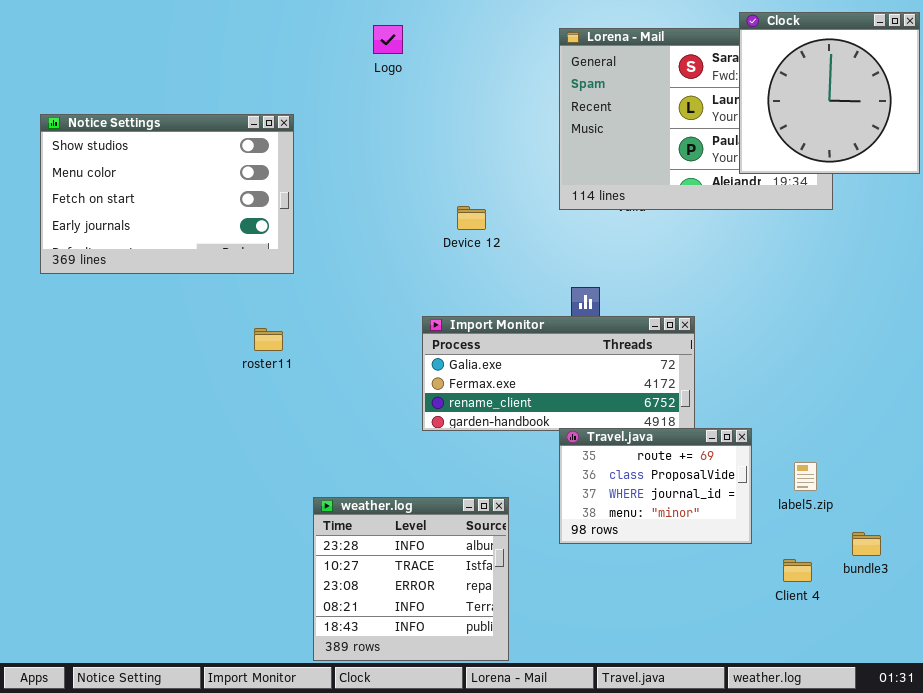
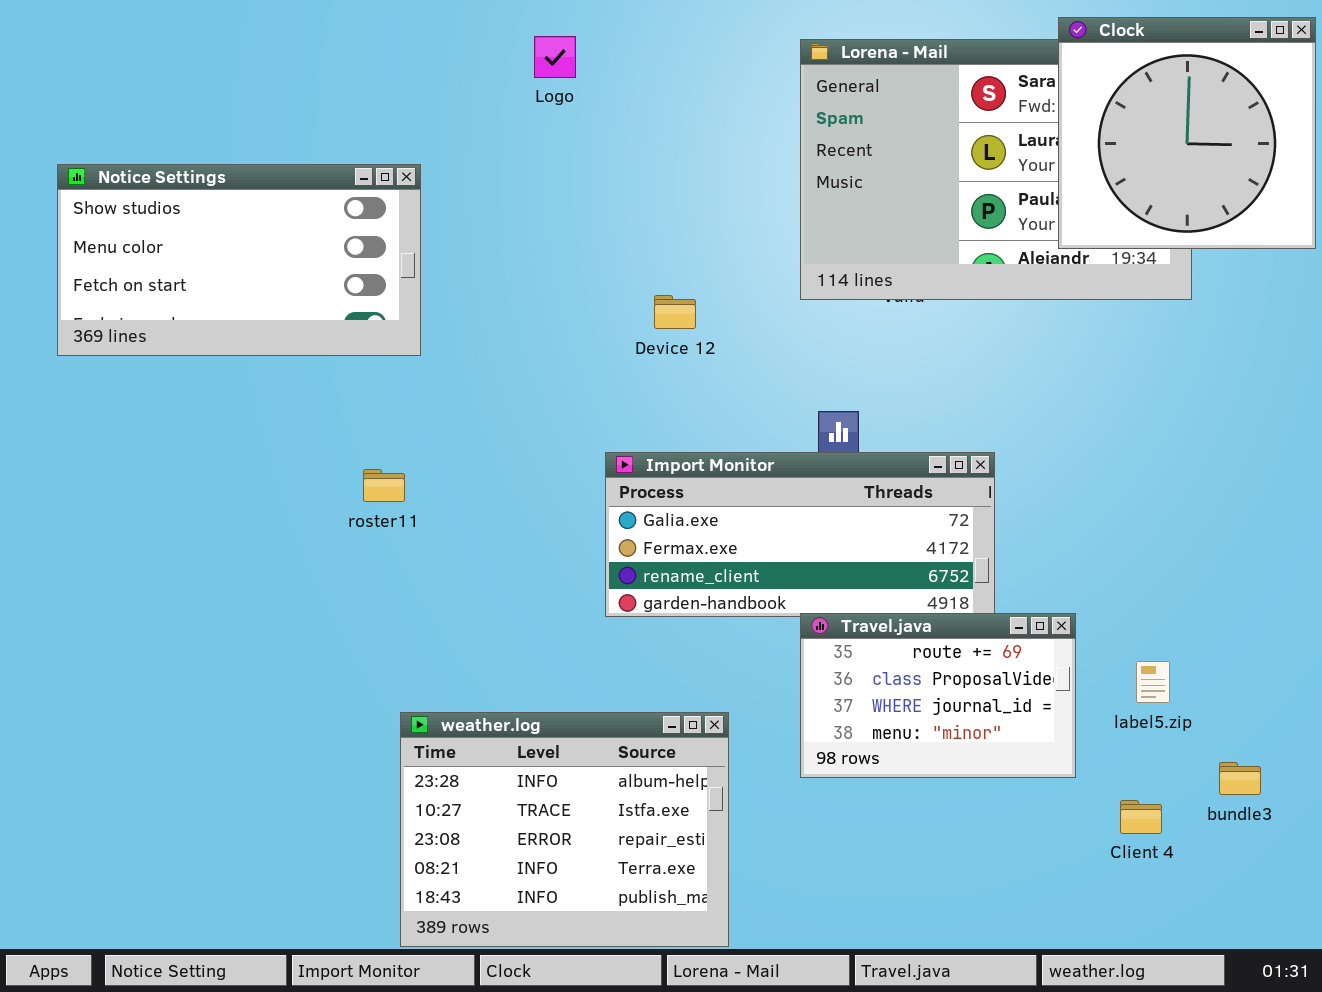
Notice Settings: [40,114,294,274] -> [57,164,421,356], resized
weather.log: [313,497,509,661] -> [400,712,729,947], resized

